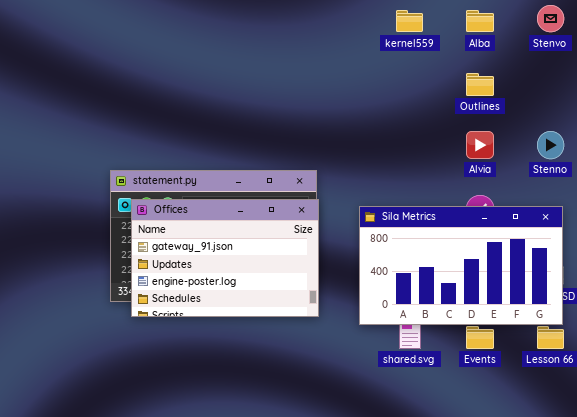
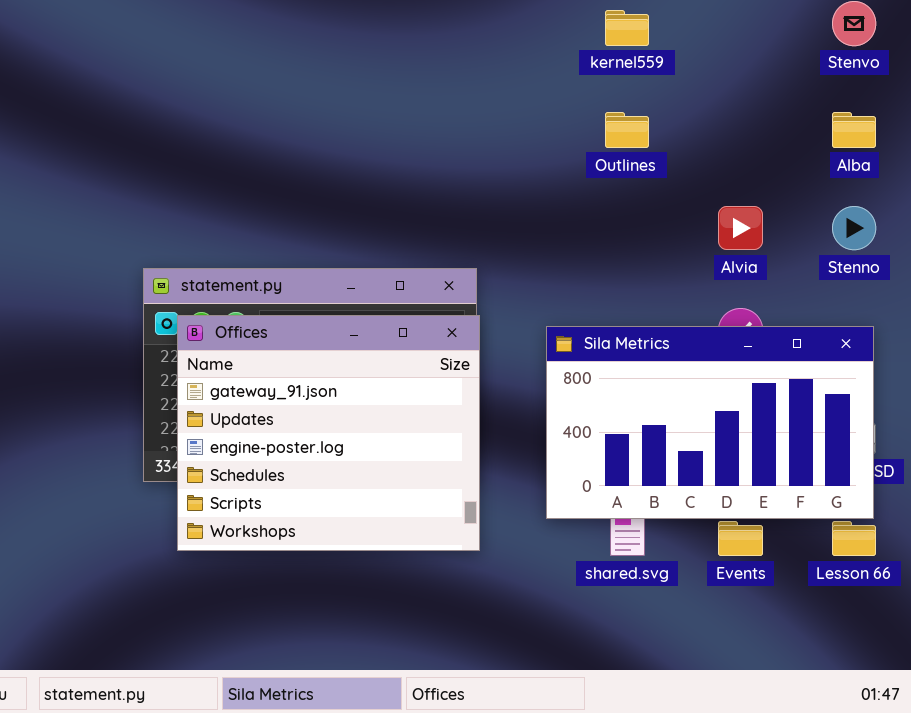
Alba: [466,10,494,32] -> [832,112,876,148], moved
Outlines: [466,73,494,96] -> [605,112,649,148], moved
Offices: [131,199,319,317] -> [177,315,480,551], resized

